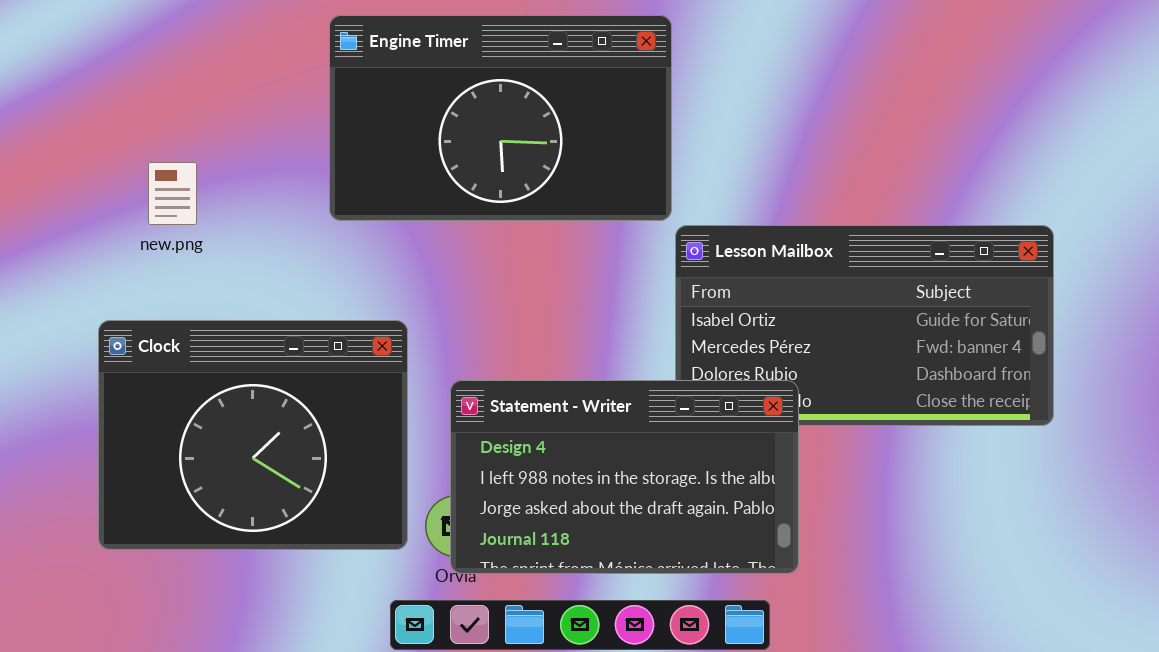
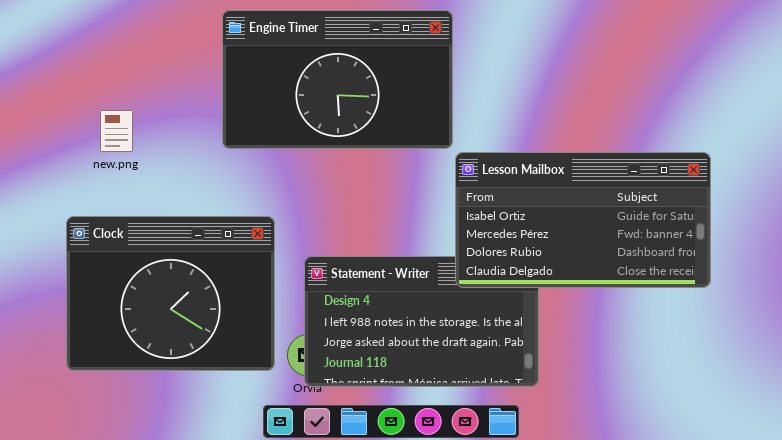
Lesson Mailbox: [675,225,1054,426] -> [455,152,711,288], raised

